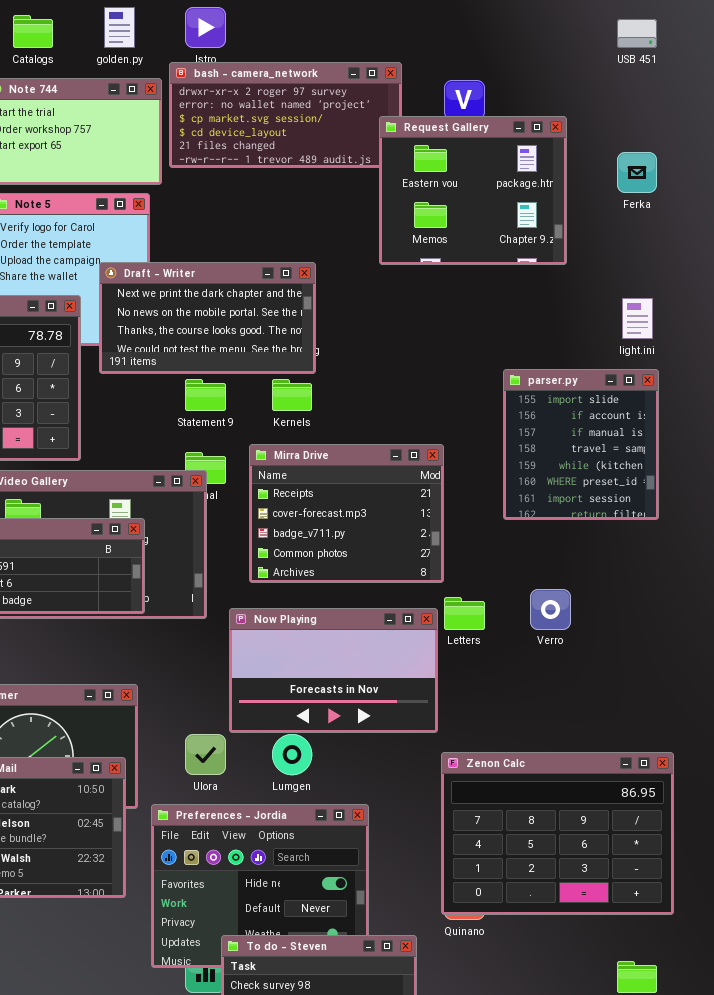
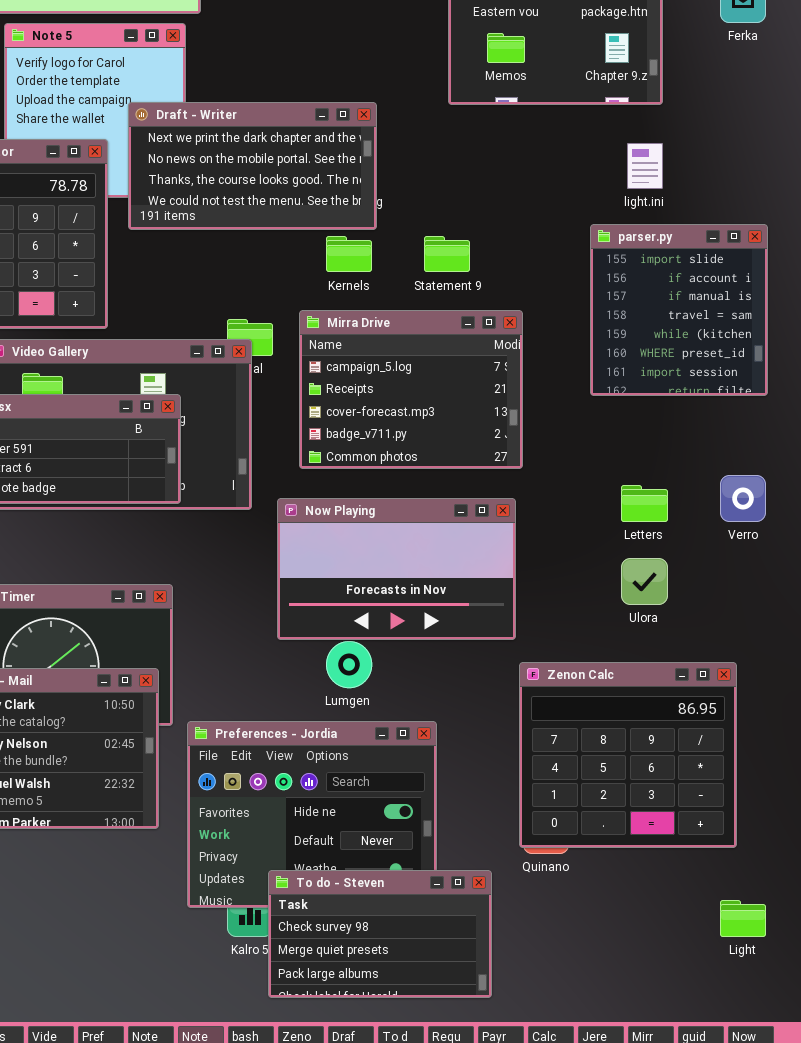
light.ini: [622,298,653,339] -> [627,143,663,189], moved
Statement 9: [185,379,226,411] -> [424,236,470,272], moved
Mirra Drive: [249,444,444,583] -> [299,310,523,469], scrolled up 1 row
Verro: [530,589,571,630] -> [720,475,766,522], moved
Letters: [444,597,485,630] -> [621,485,668,522], moved
Ulora: [185,734,226,775] -> [621,558,668,605], moved
Zenon Calc: [441,752,674,915] -> [519,662,737,848], resized

